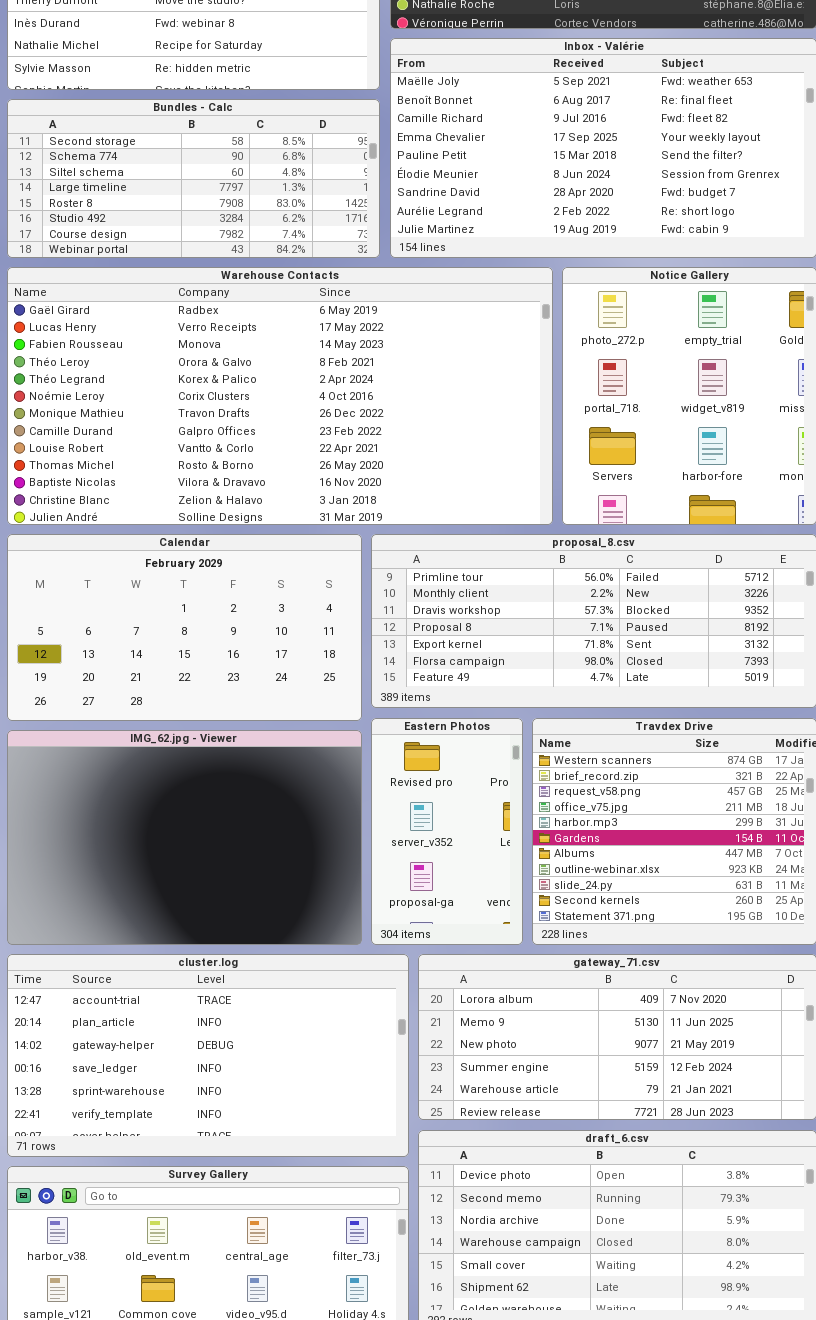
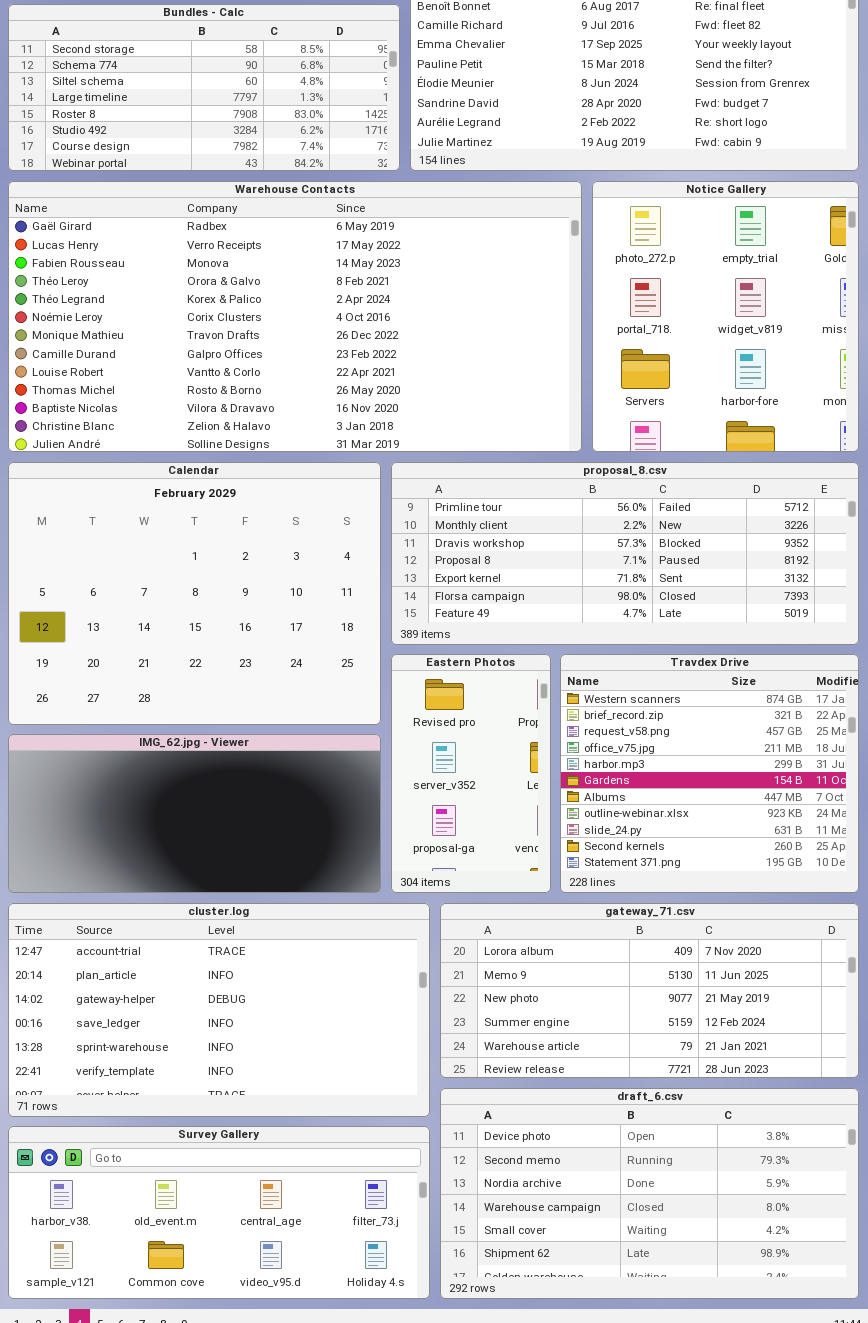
Calendar: [7,534,362,721] -> [8,462,381,725], resized
IMG_62.jpg - Viewer: [7,730,362,945] -> [8,734,381,893], resized

